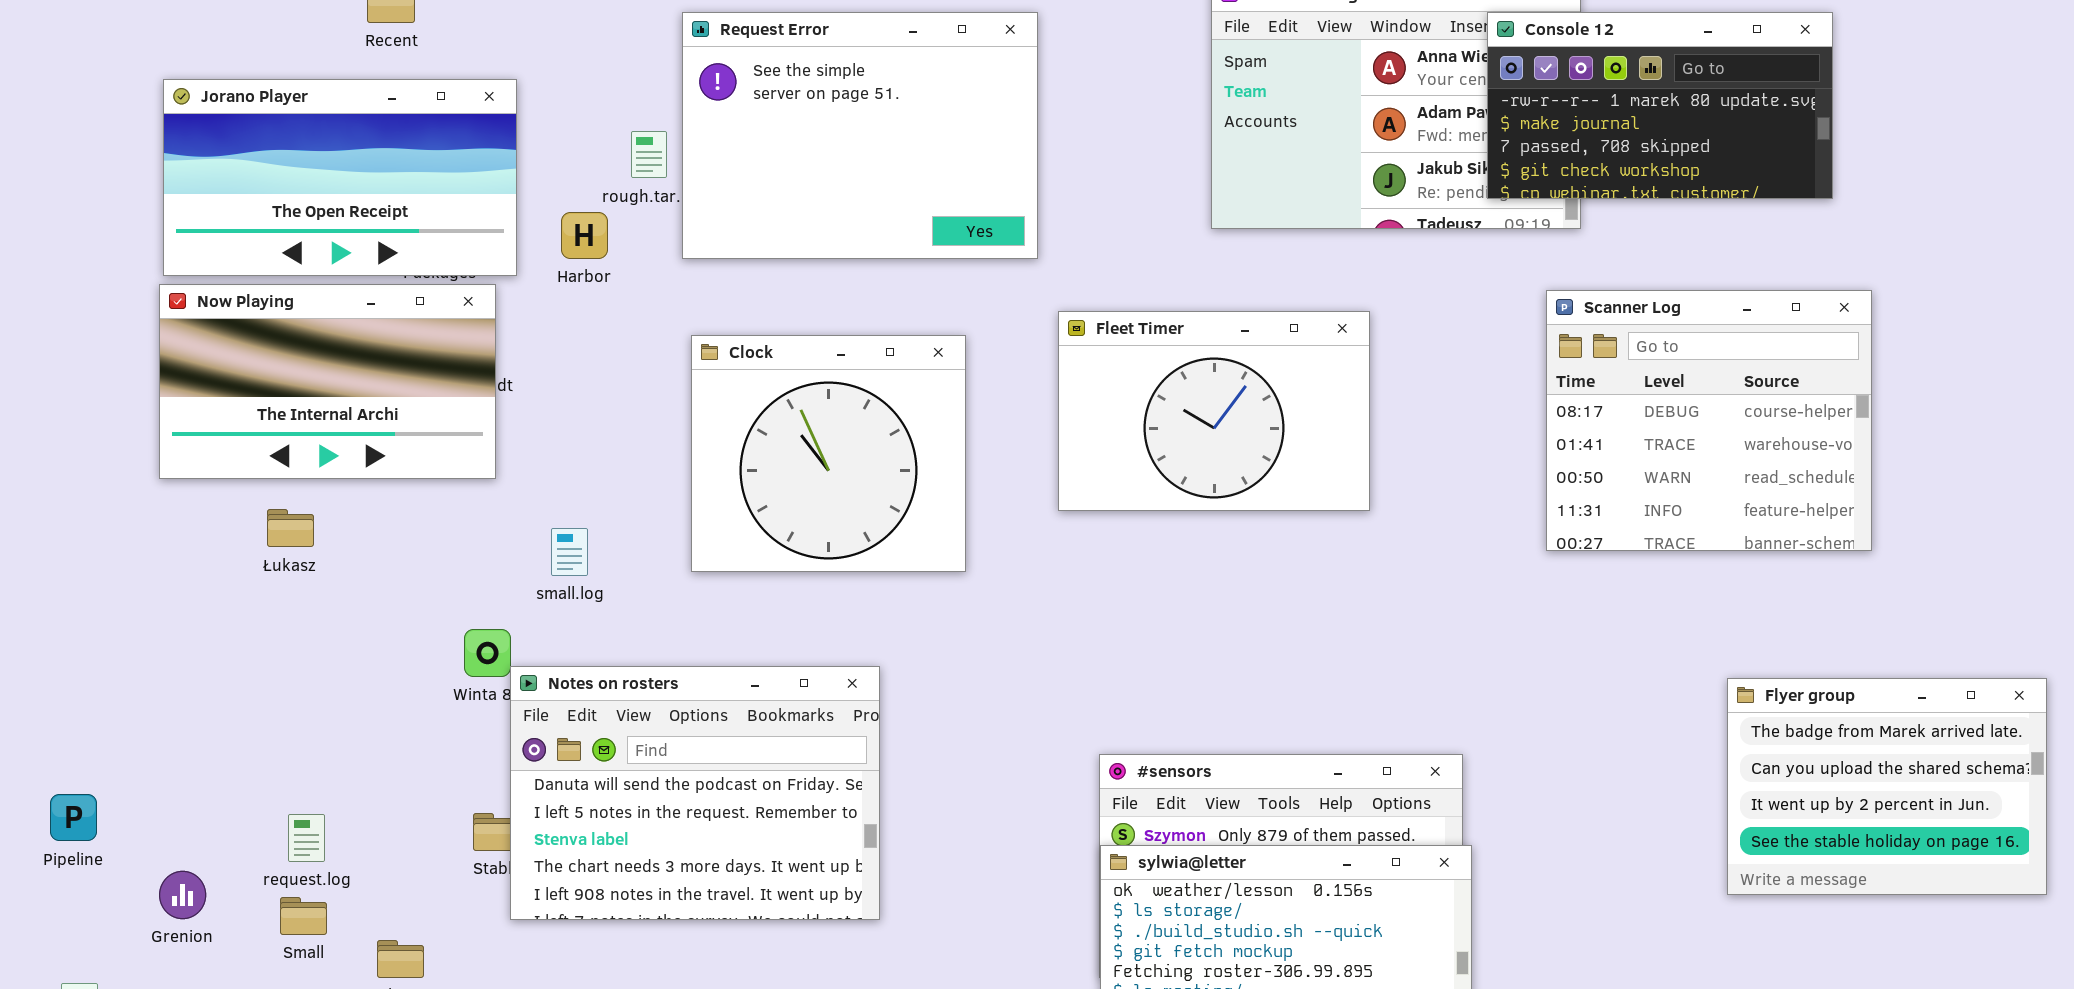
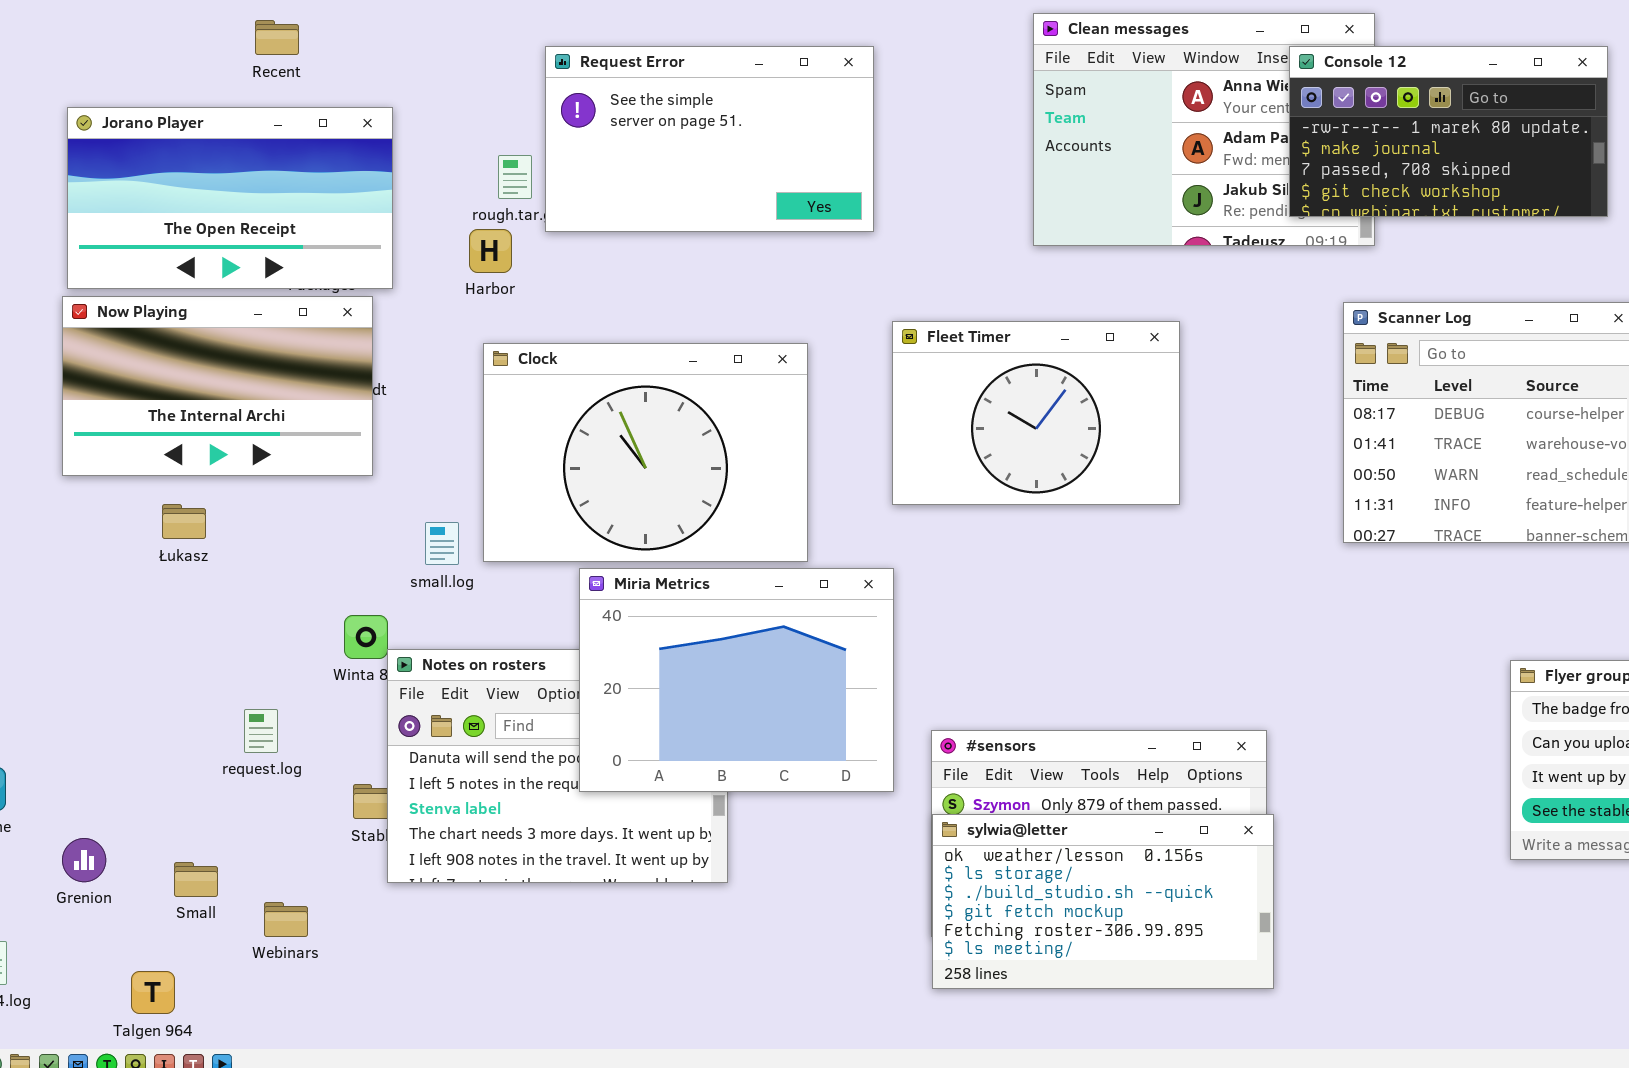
Request Error: [682,12,1038,259] -> [545,46,874,232], resized
Harbor: [561,212,608,259] -> [469,229,512,273], moved
Clock: [691,335,966,572] -> [483,343,808,562], resized
Miria Metrics: none -> [579,568,894,792], opened
request.log: [288,814,325,862] -> [244,709,278,753], moved

